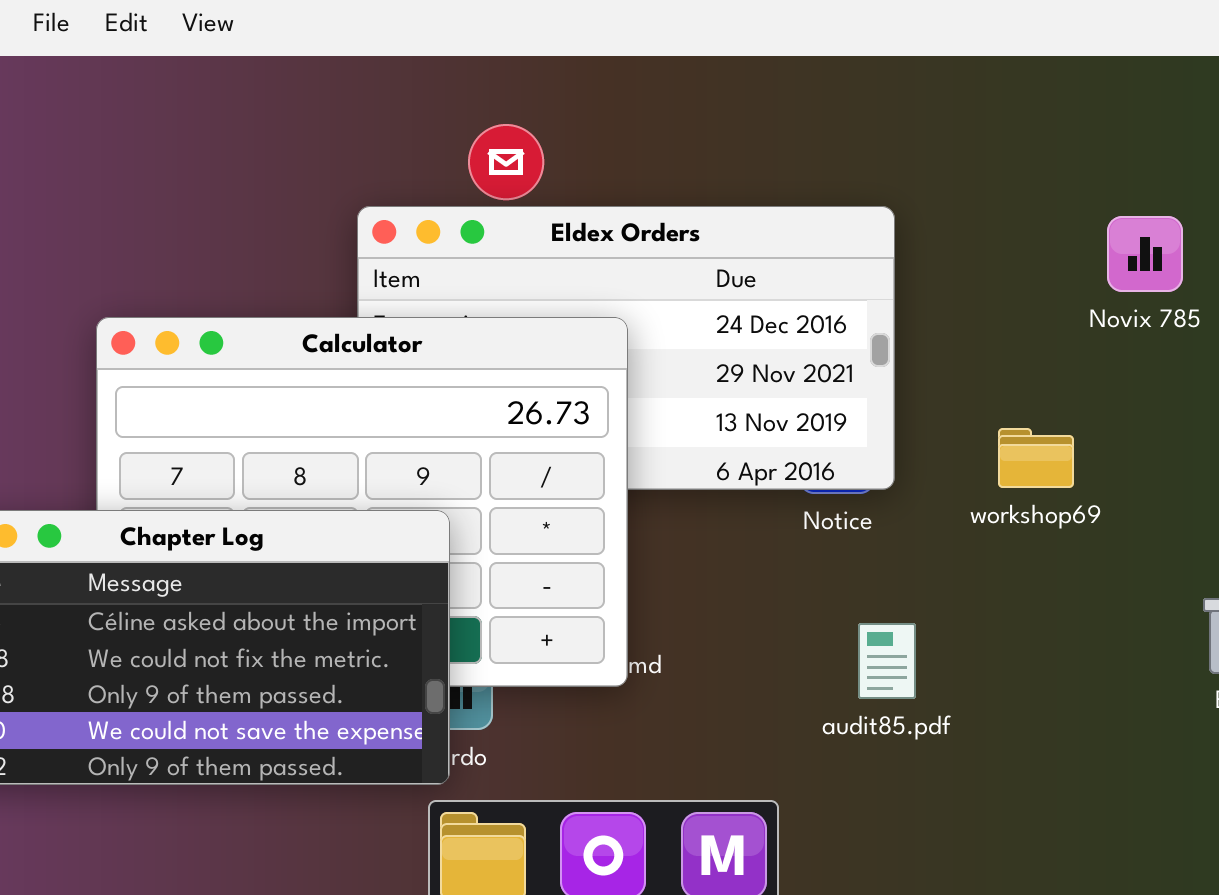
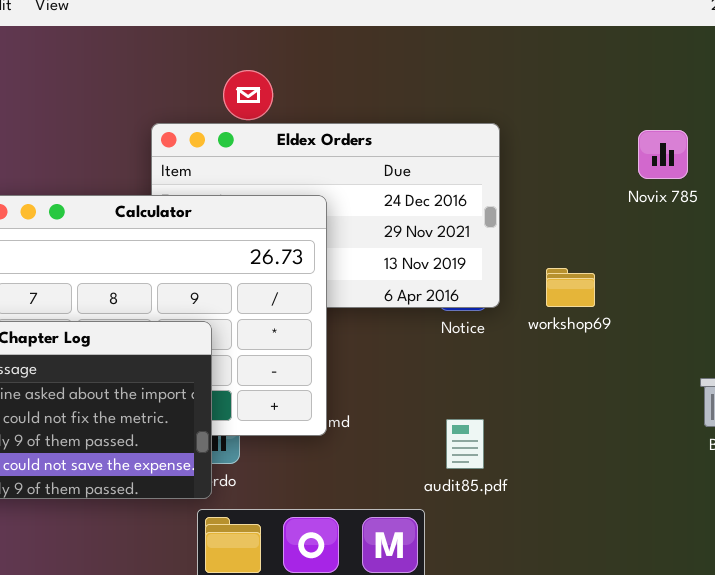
workshop69: [998,428,1074,488] -> [546,268,595,307], moved
audit85.pdf: [858,623,916,699] -> [446,419,484,469], moved

